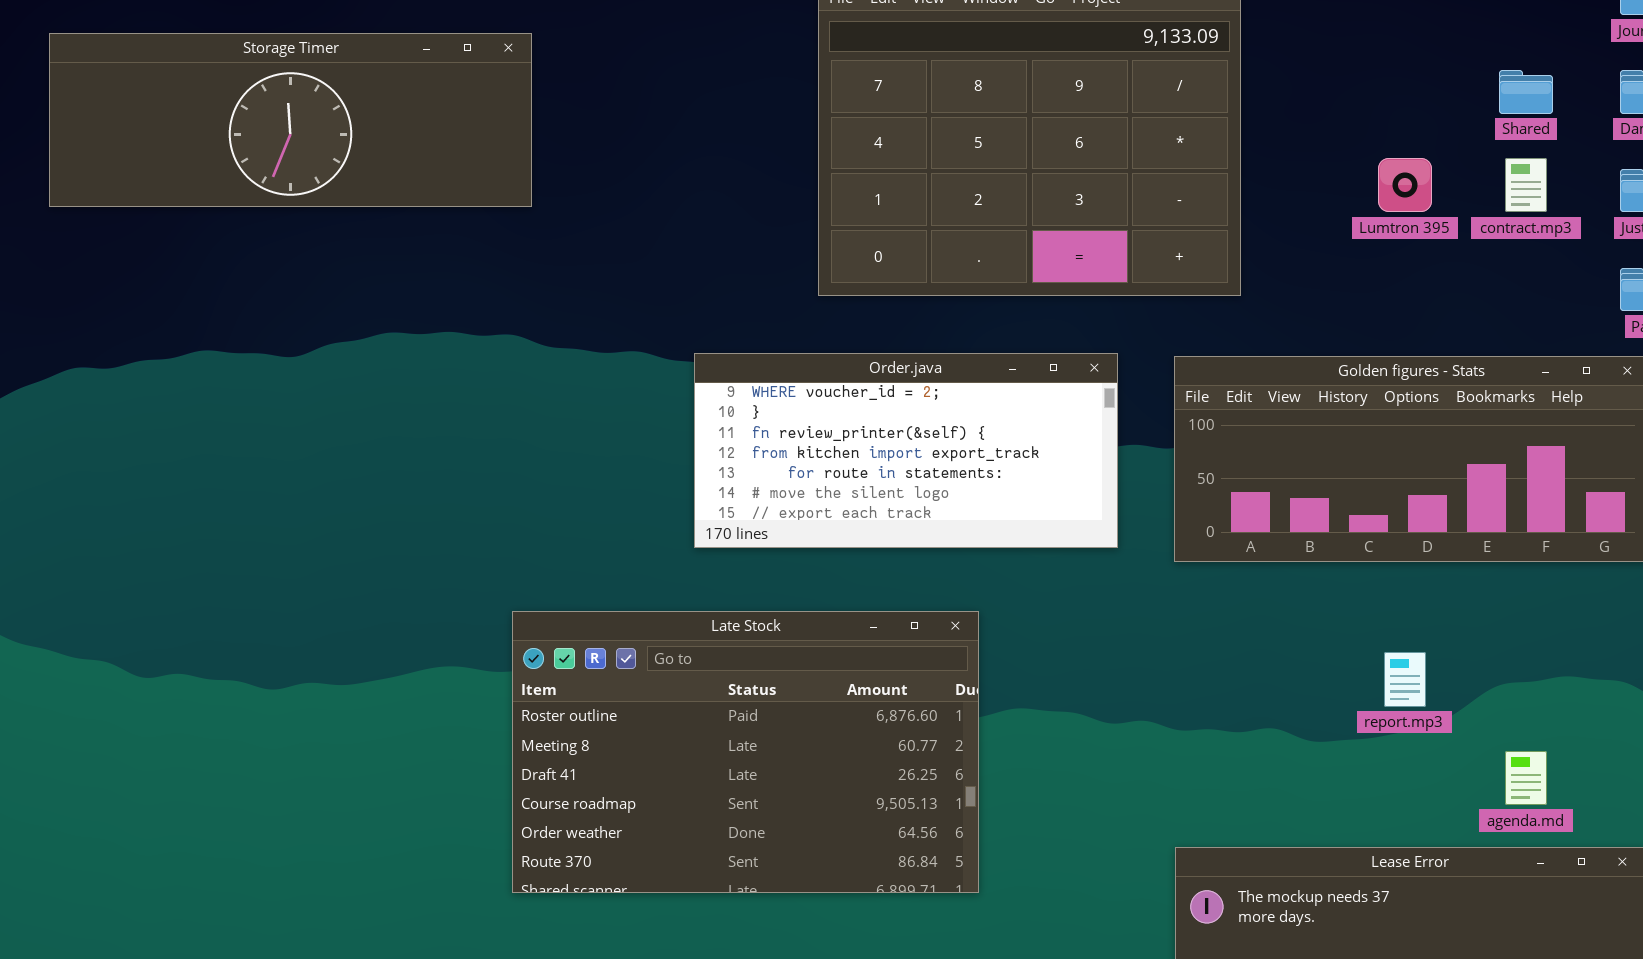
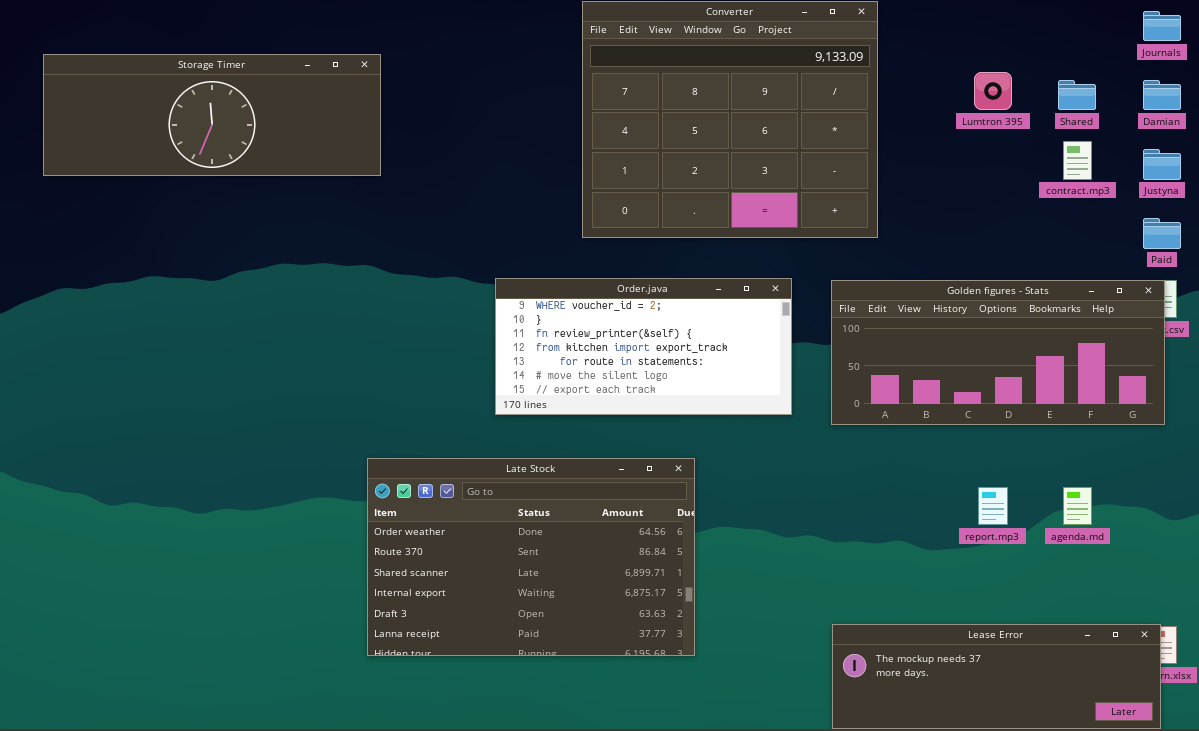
Lumtron 395: [1378,158,1432,212] -> [974,72,1012,110], moved
Late Stock: [512,611,979,893] -> [367,458,695,656], scrolled down 4 rows
agenda.md: [1505,751,1547,805] -> [1063,487,1092,525], moved

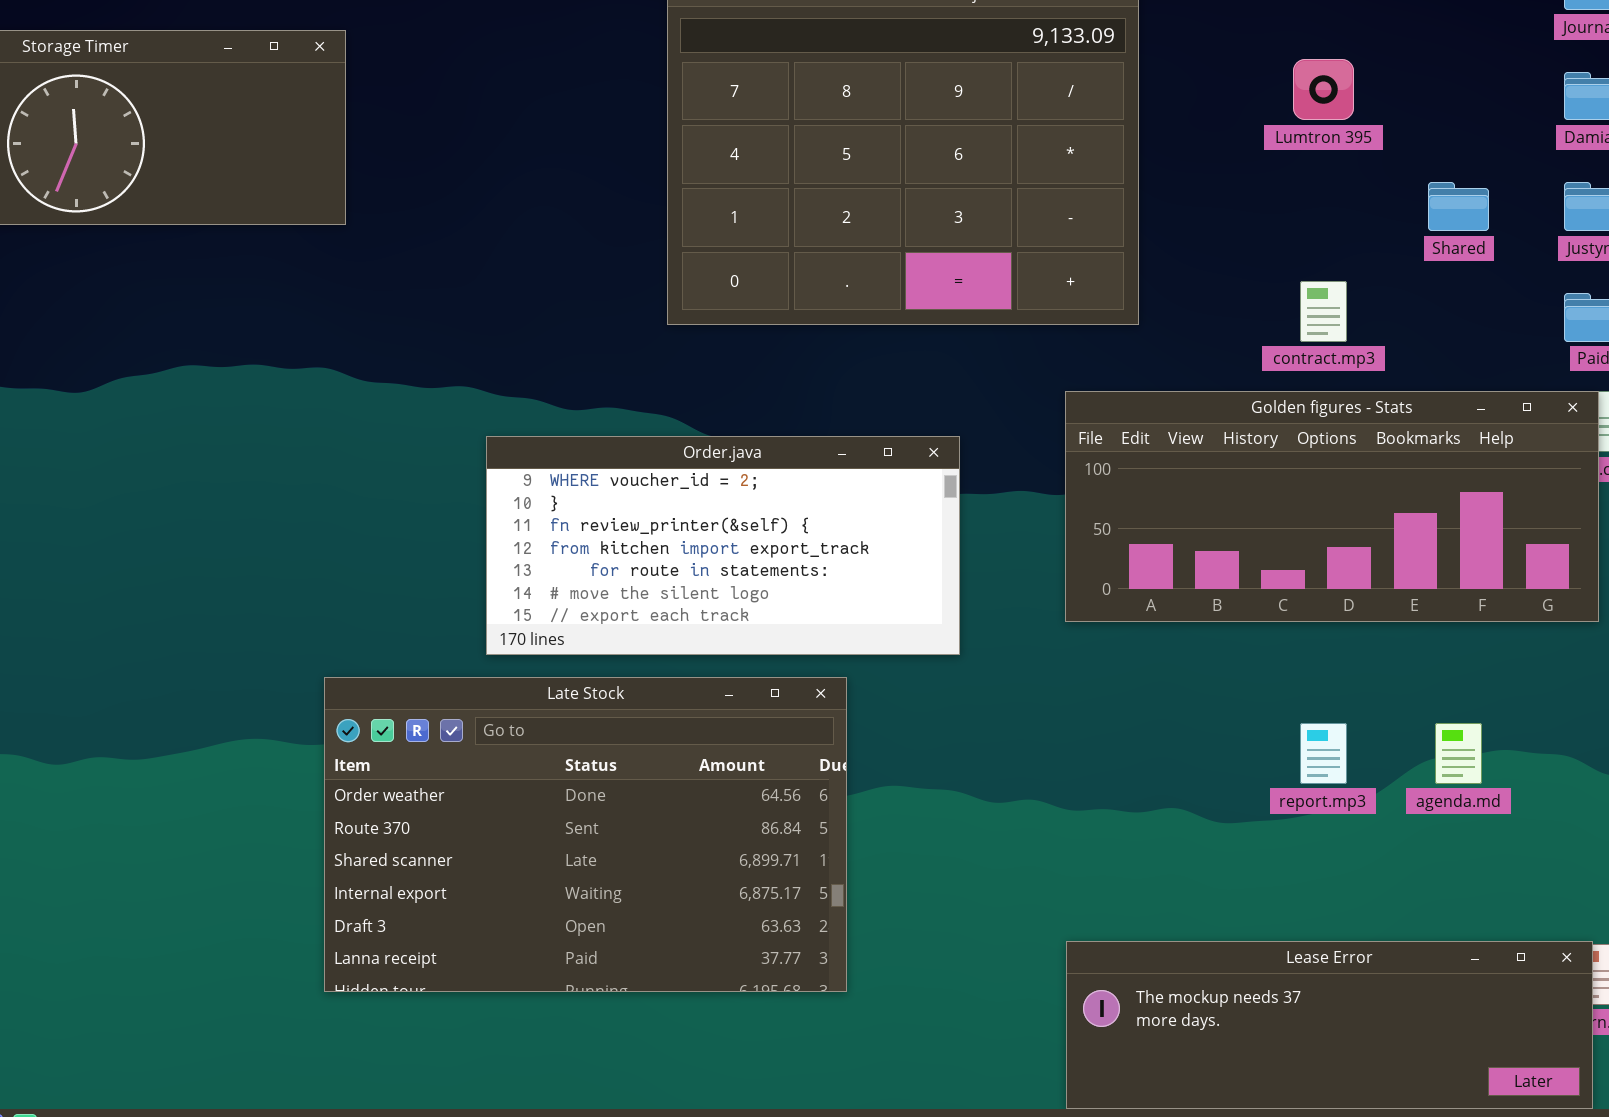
Shared: [1058,80,1096,110] -> [1428,182,1489,231], moved
contract.mp3: [1063,141,1092,180] -> [1300,281,1347,342], moved
Order.java: [495,278,792,415] -> [486,436,960,655], moved

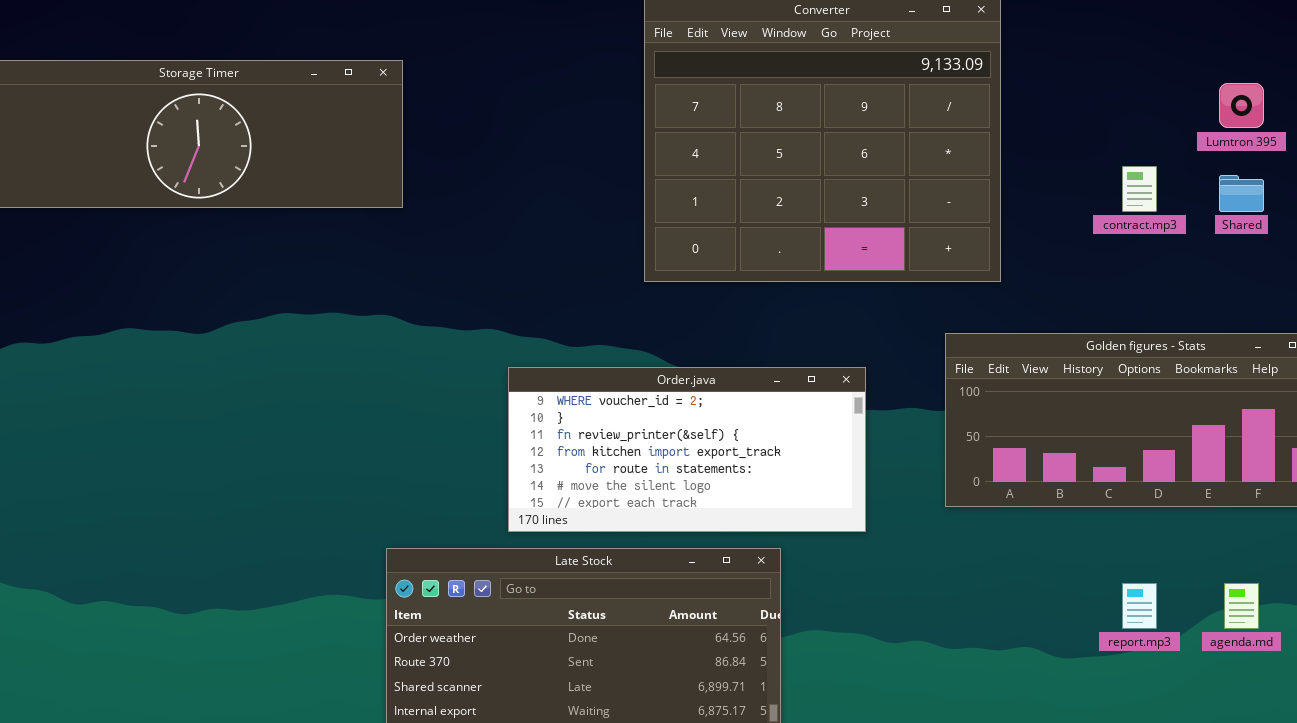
Lumtron 395: [1293,59,1354,120] -> [1219,83,1264,128], moved
contract.mp3: [1300,281,1347,342] -> [1122,166,1157,212], moved

